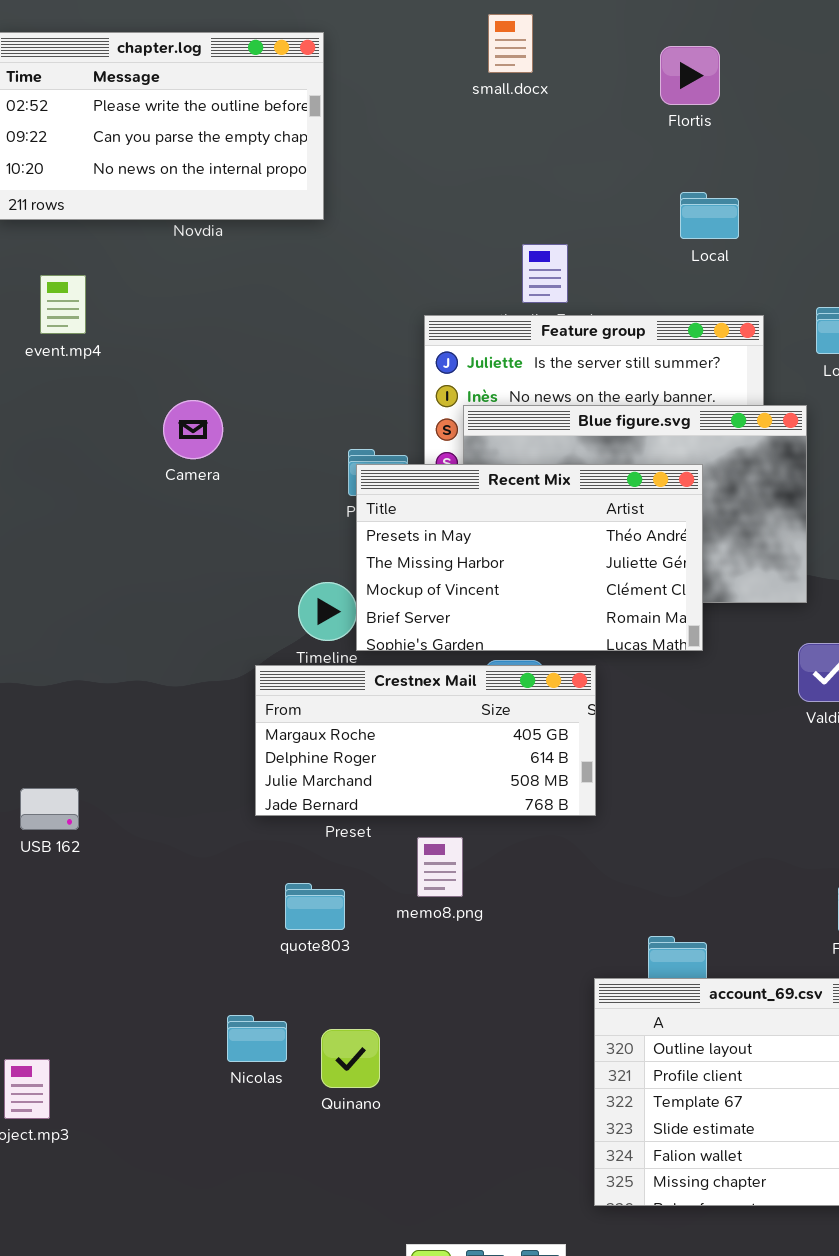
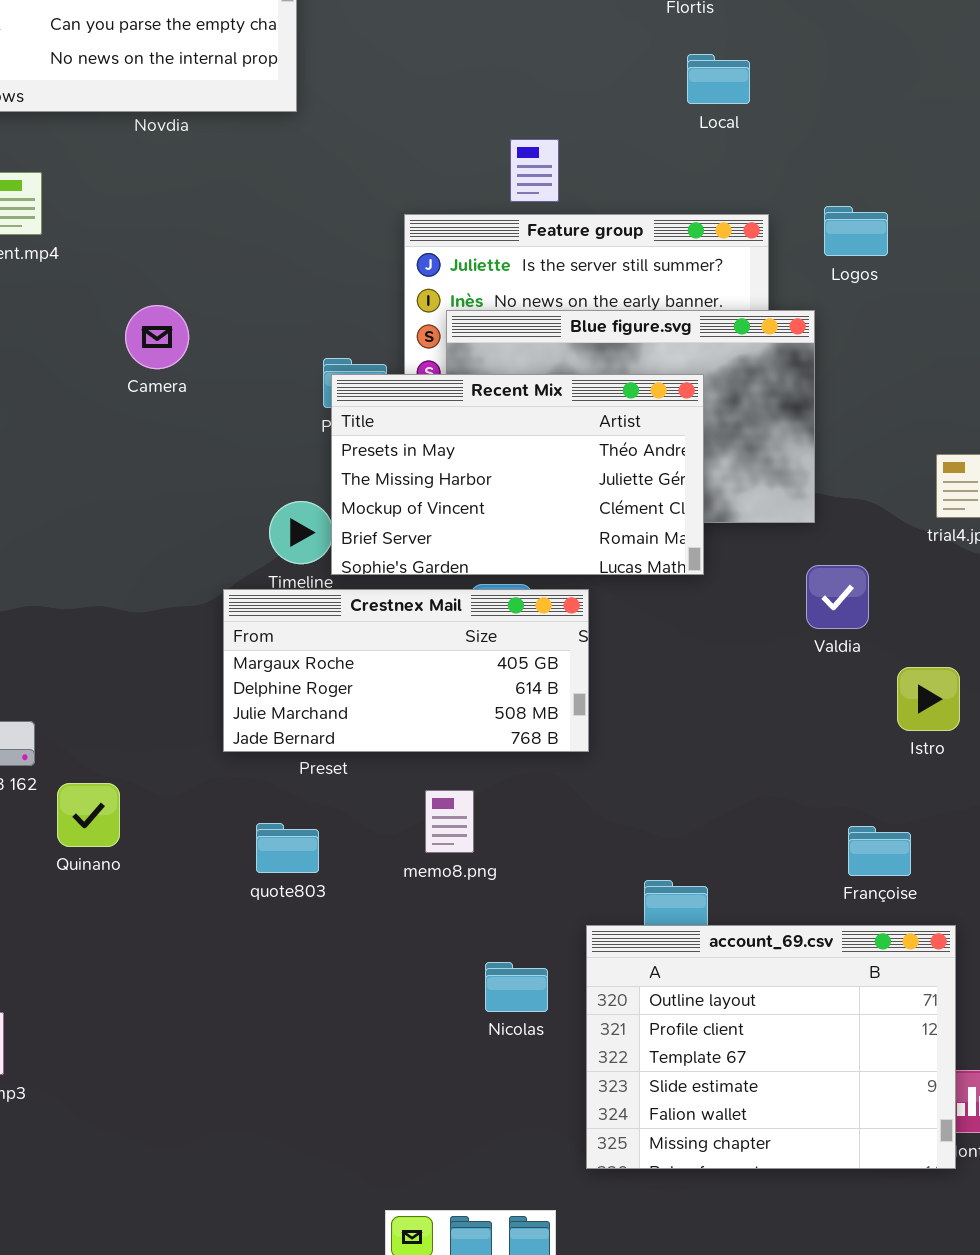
Local: [680,192,739,239] -> [687,54,750,104], moved
memo8.png: [417,837,463,897] -> [425,790,474,853], moved
Nicolas: [227,1015,287,1062] -> [485,962,548,1012], moved
Quinano: [321,1029,380,1088] -> [57,783,120,847], moved

